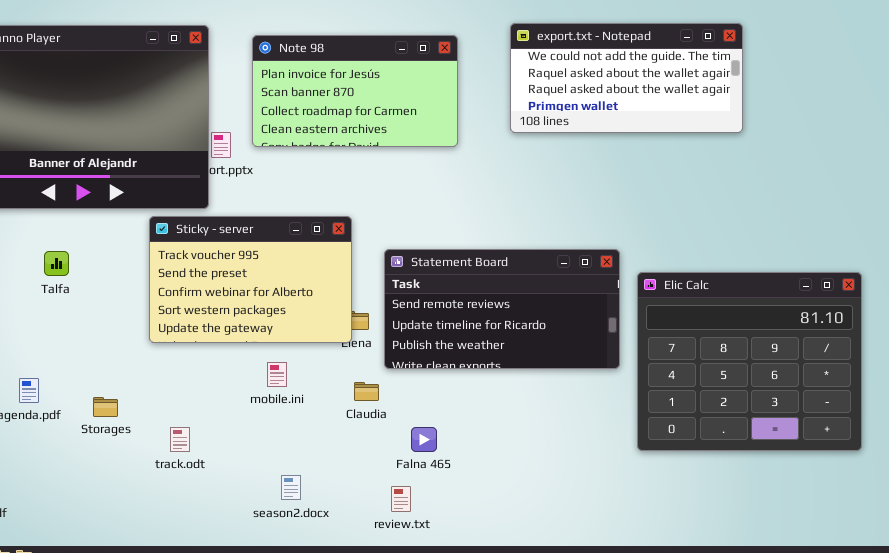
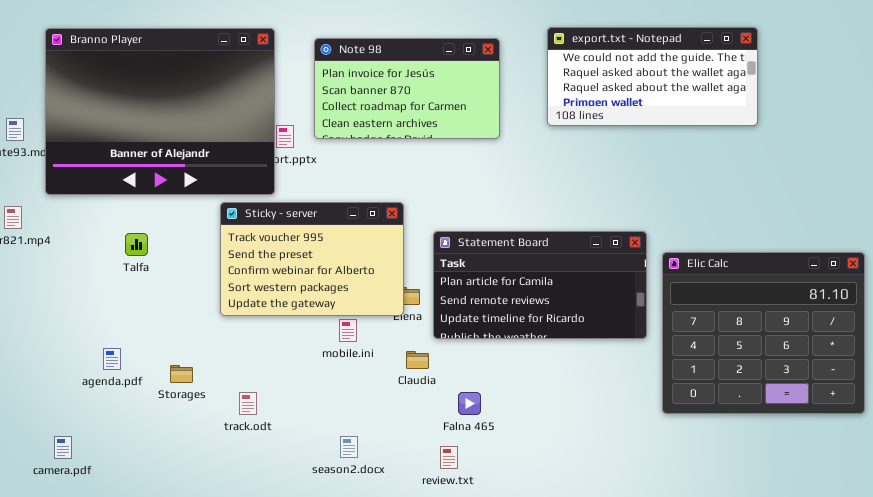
Statement Board: [384,249,620,369] -> [433,231,647,339], scrolled up 1 row
mobile.ini: [267,362,287,387] -> [339,319,357,342], moved

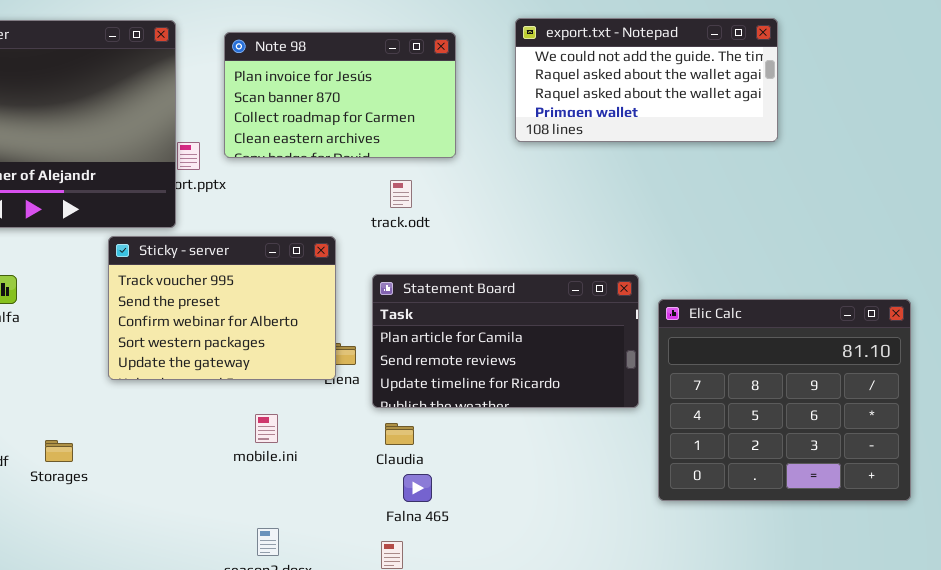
mobile.ini: [339,319,357,342] -> [255,414,278,443], moved
Claudia: [406,351,429,369] -> [385,423,414,445], moved
track.odt: [239,392,257,415] -> [390,180,412,208], moved

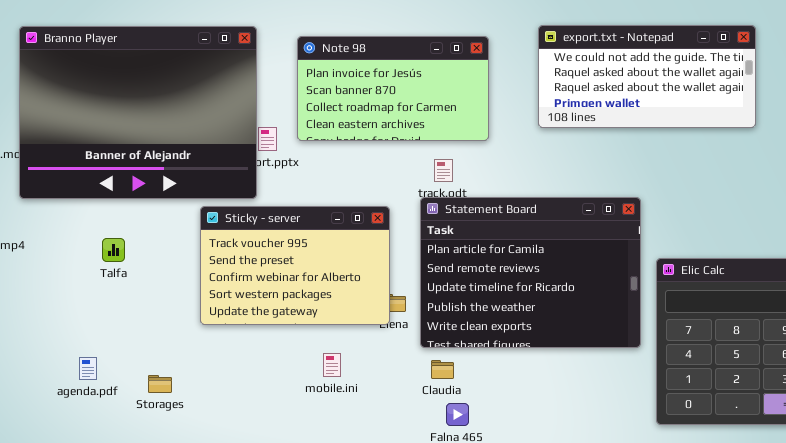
Statement Board: [372,274,639,408] -> [420,197,641,348], resized

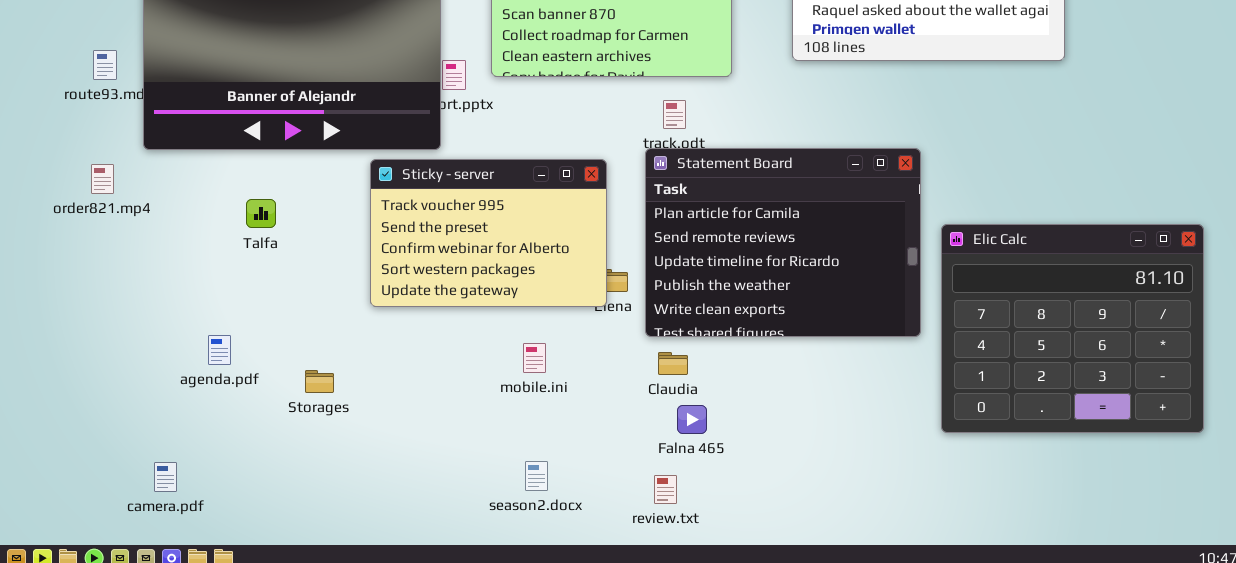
agenda.pdf: [79,357,97,380] -> [208,335,231,365], moved

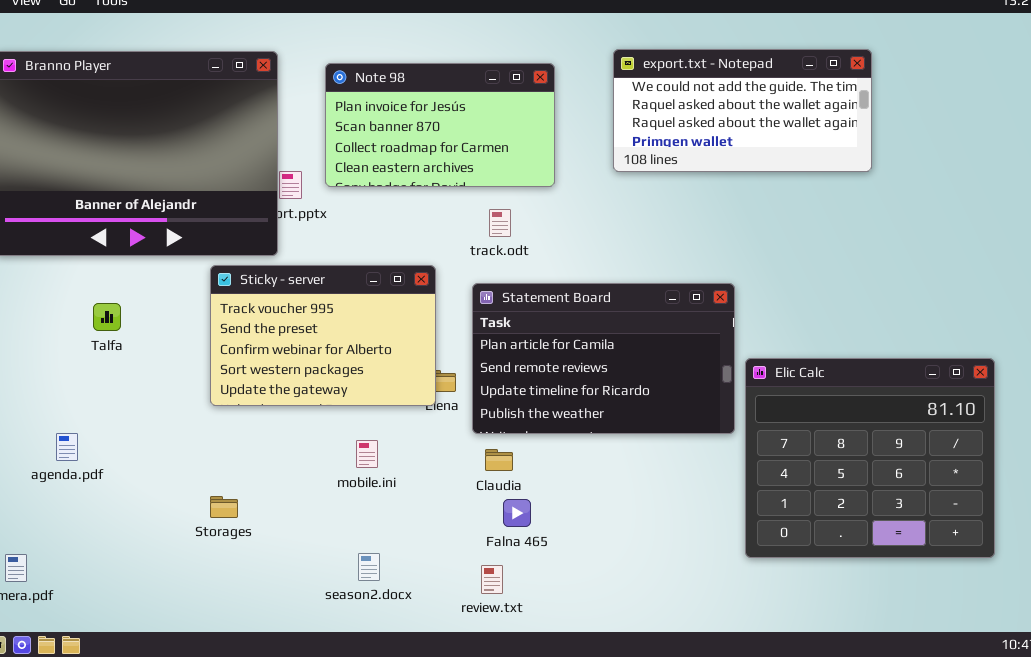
Statement Board: [645,148,921,337] -> [472,283,735,434], resized
Elic Calc: [941,224,1204,433] -> [745,358,995,558], moved
Storages: [305,370,334,393] -> [210,496,238,518], moved

